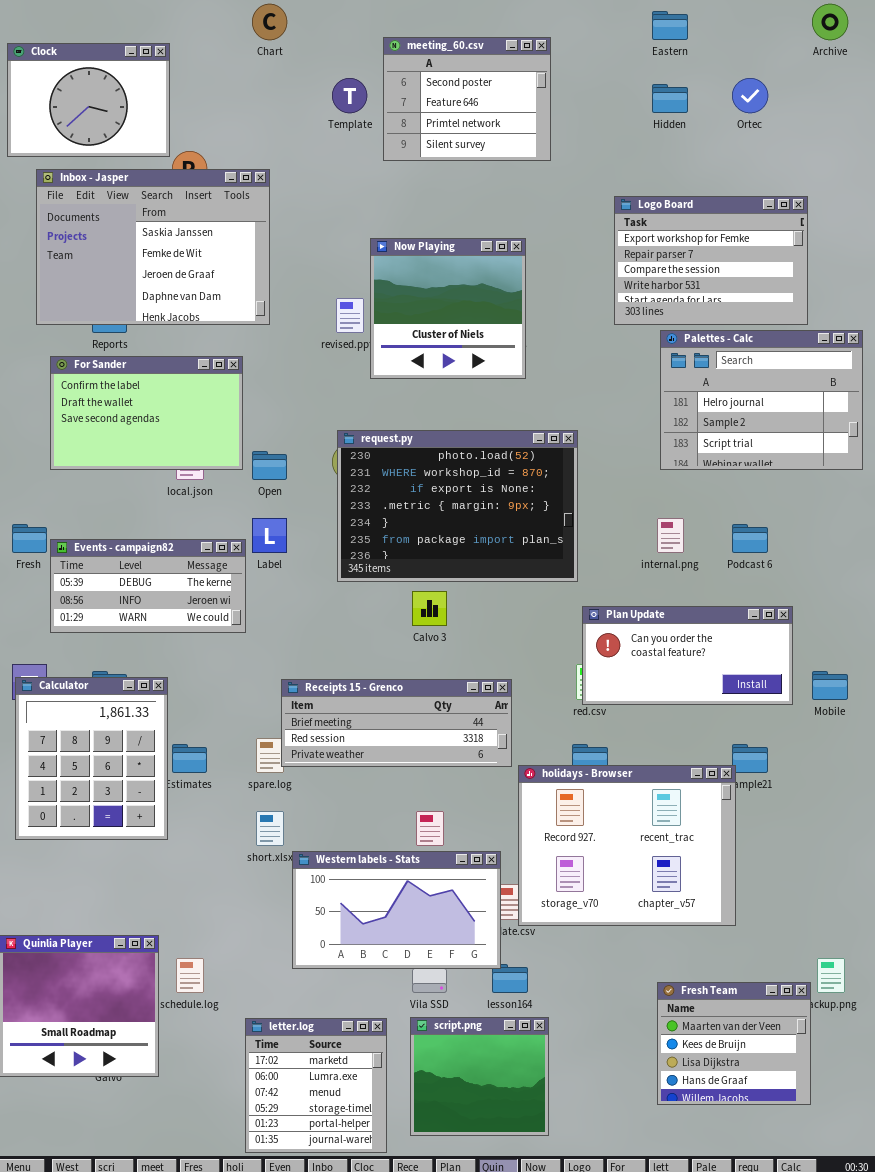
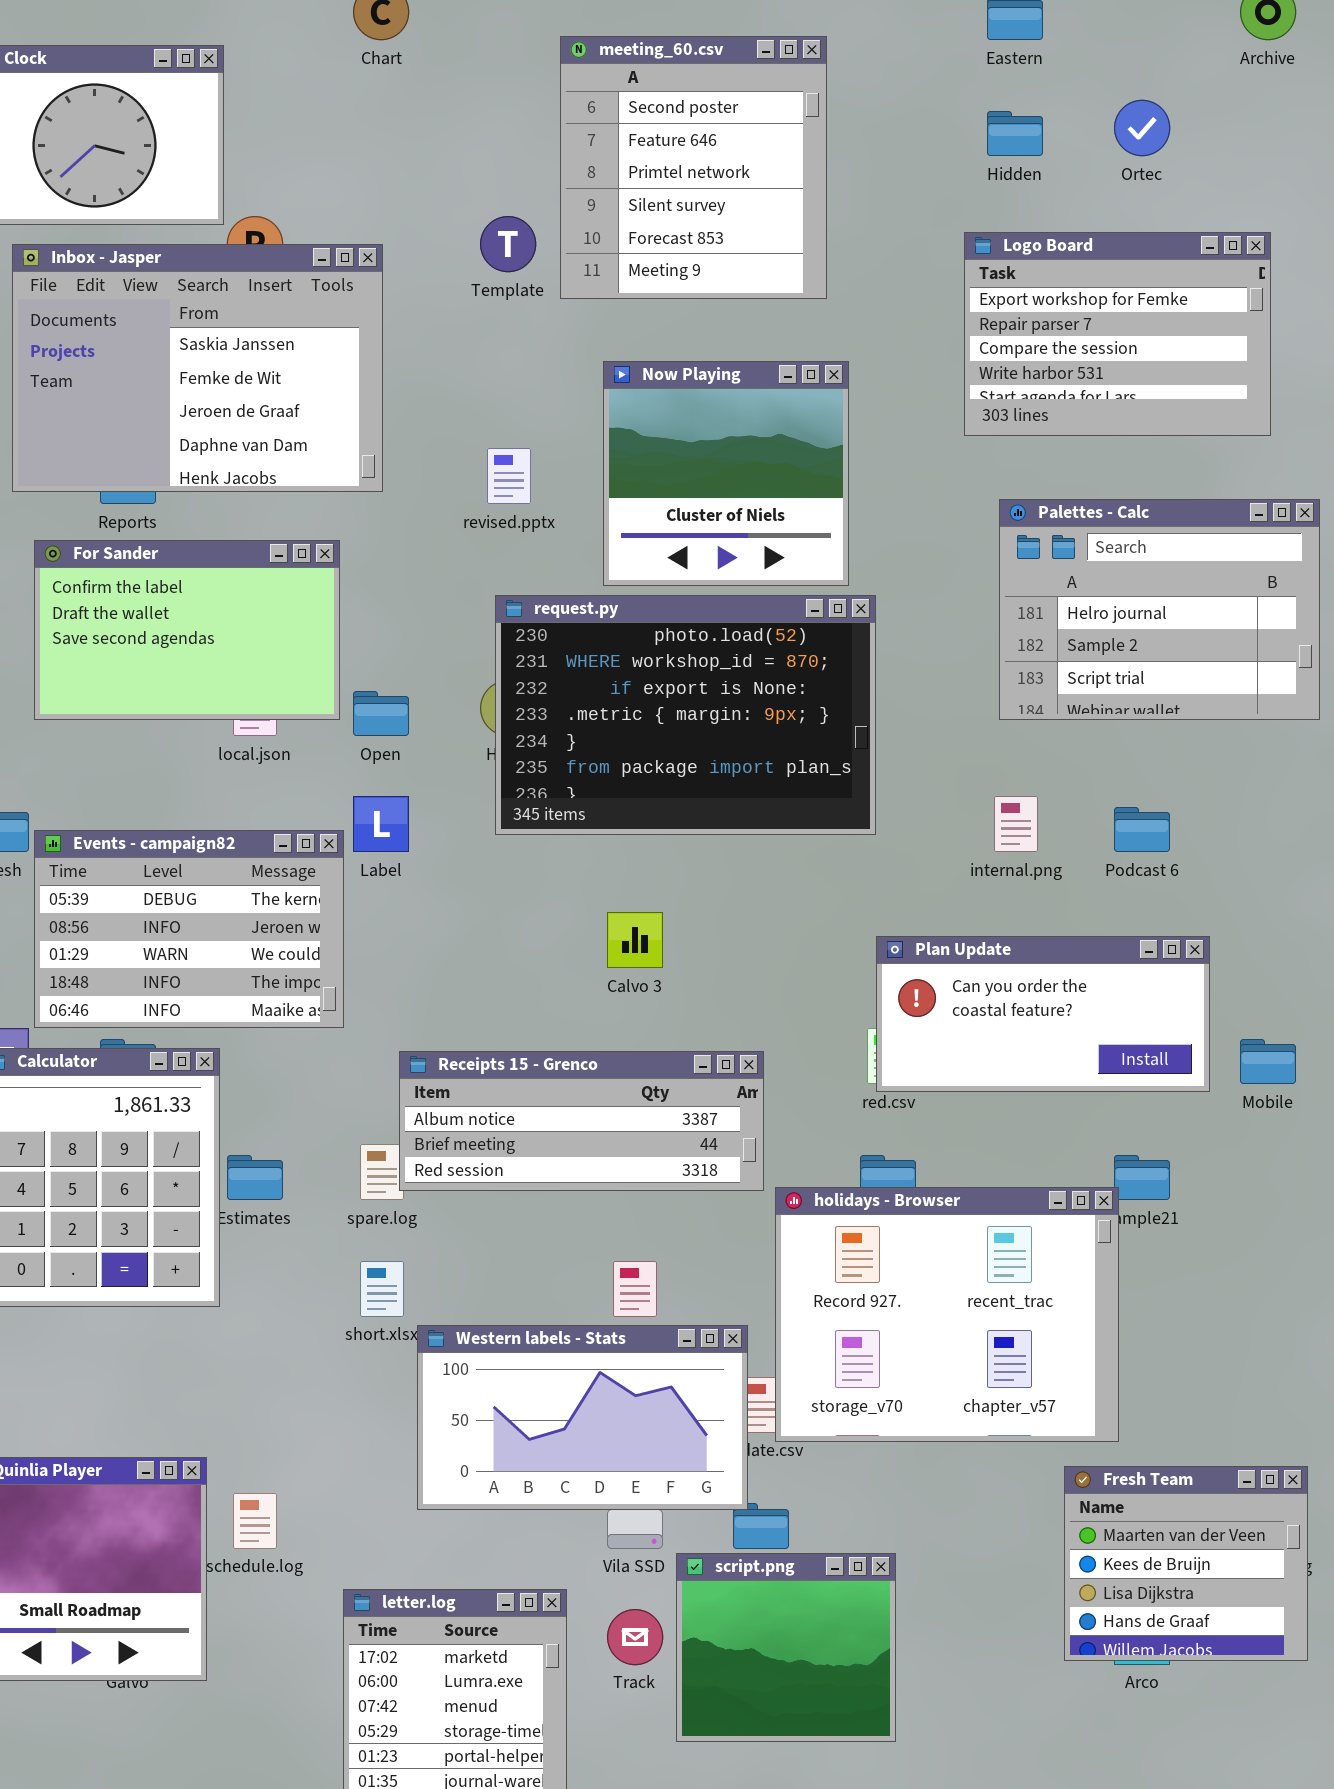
meeting_60.csv: [383,37,551,161] -> [560,36,827,299], resized
Template: [332,78,367,113] -> [480,216,536,272], moved
Logo Board: [614,196,808,325] -> [964,232,1271,436], moved
Now Playing: [370,238,526,379] -> [603,361,849,586], moved
request.py: [337,430,578,582] -> [495,595,876,835], moved
Events - campaign82: [50,539,246,633] -> [34,830,344,1028], resized
Receipts 15 - Grenco: [281,679,512,767] -> [399,1051,764,1191], scrolled up 1 row
Fresh Team: [657,982,811,1105] -> [1064,1466,1308,1661], moved
script.png: [410,1017,549,1136] -> [676,1553,896,1742], moved

